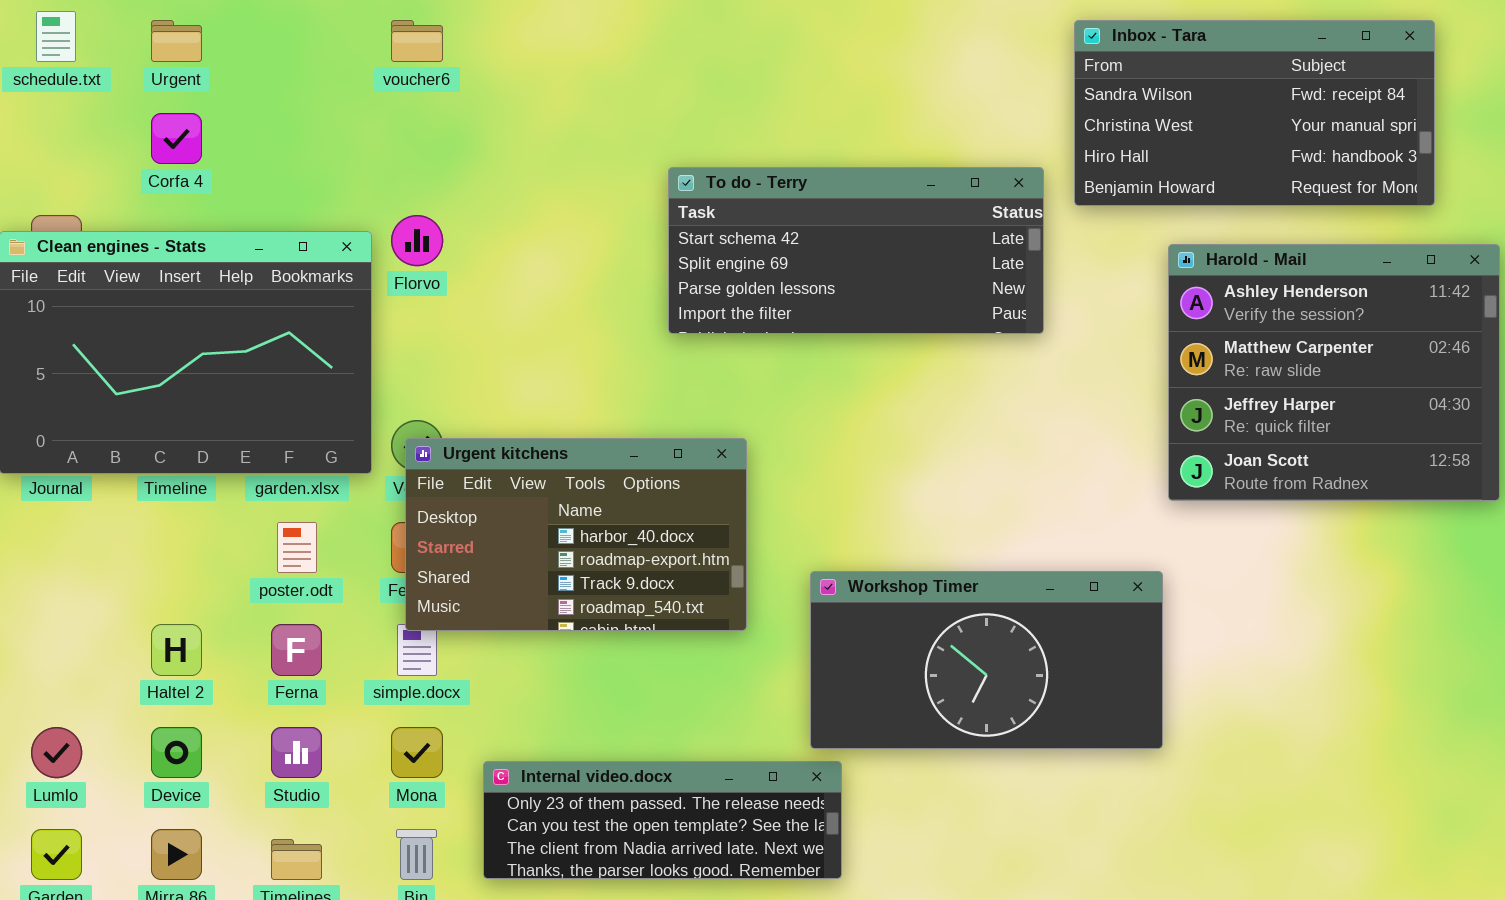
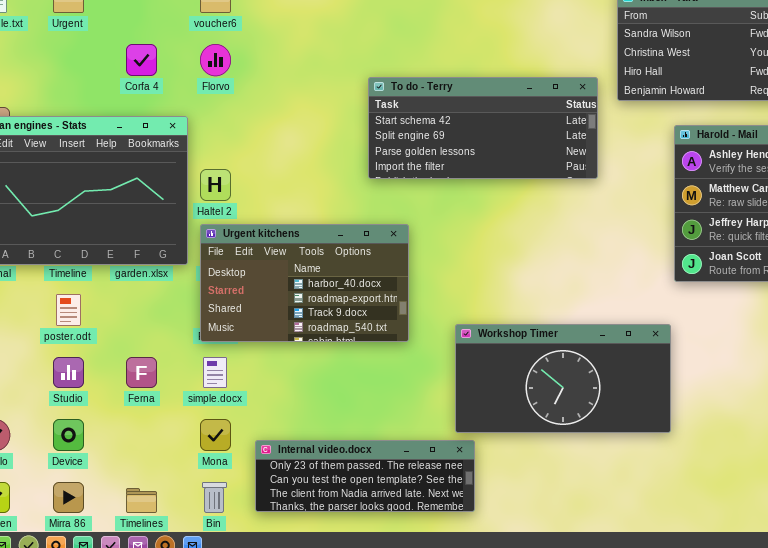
Corfa 4: [151,113,202,164] -> [126,44,157,76], moved
Florvo: [391,215,443,266] -> [200,44,231,76], moved
Urgent kitchens: [405,438,747,631] -> [200,224,409,342], moved
poster.odt: [277,522,317,573] -> [56,294,81,326], moved
Haltel 2: [151,624,202,676] -> [200,169,231,201], moved
Studio: [271,727,322,778] -> [53,357,84,388], moved

